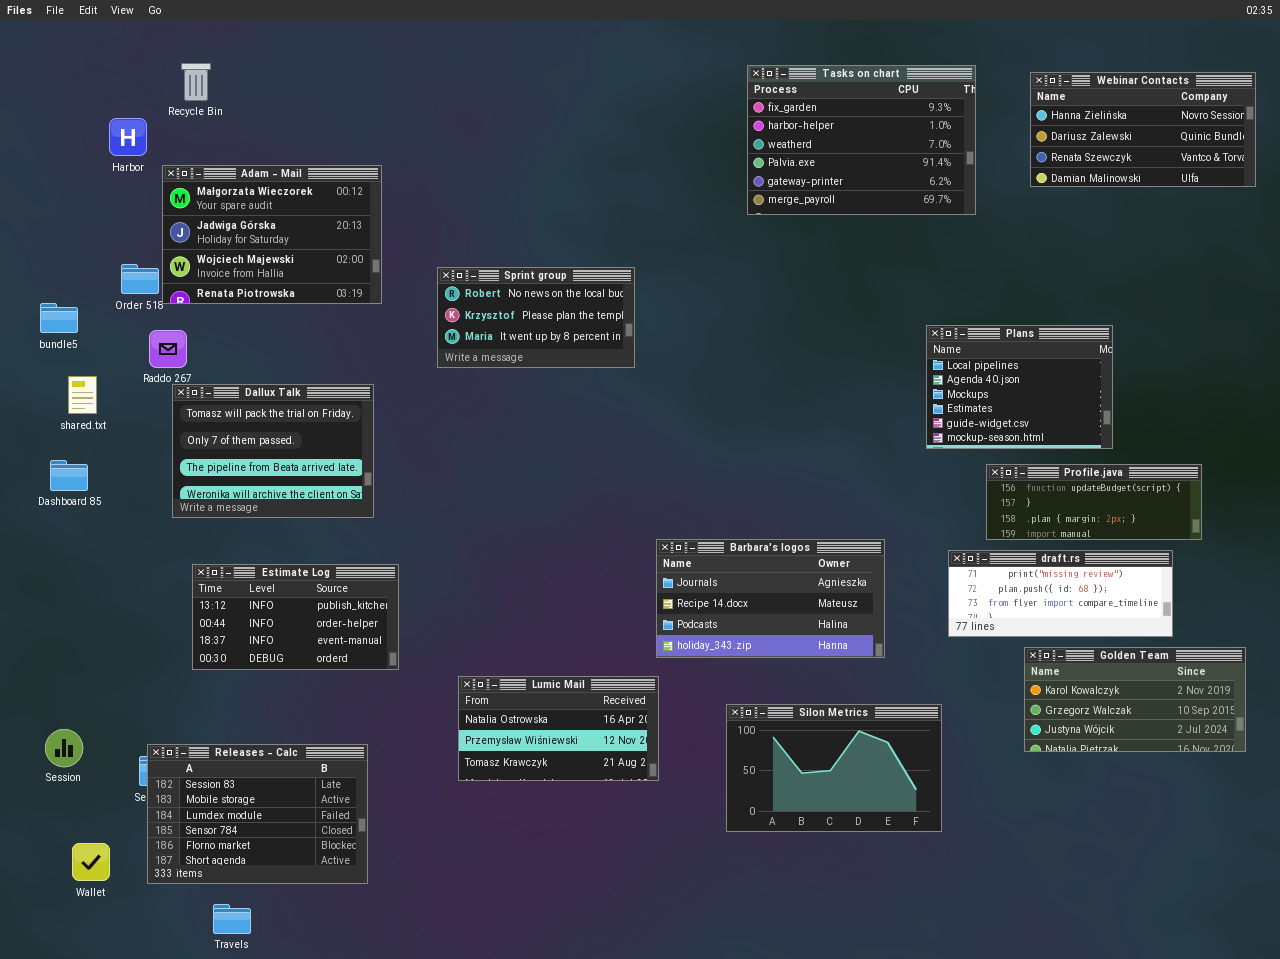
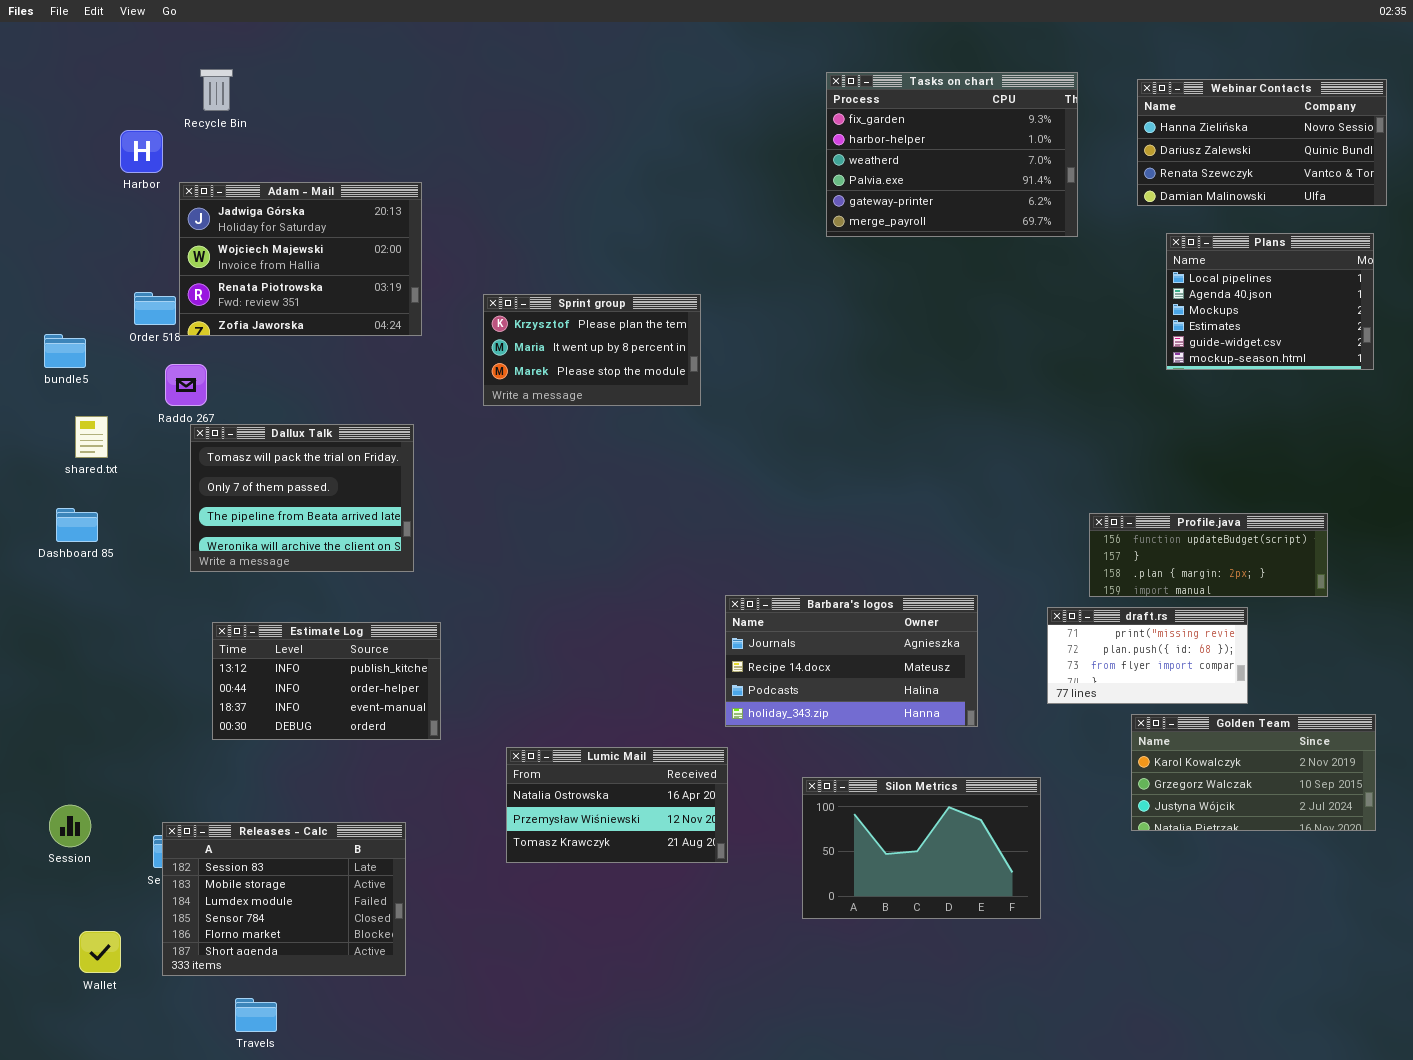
Adam - Mail: [162,165,382,304] -> [179,182,422,336], scrolled down 1 row
Sprint group: [437,267,635,368] -> [483,294,701,406], scrolled down 1 row
Plans: [926,325,1113,449] -> [1166,233,1374,370], moved
draft.rs: [948,550,1173,637] -> [1047,607,1248,704], resized

